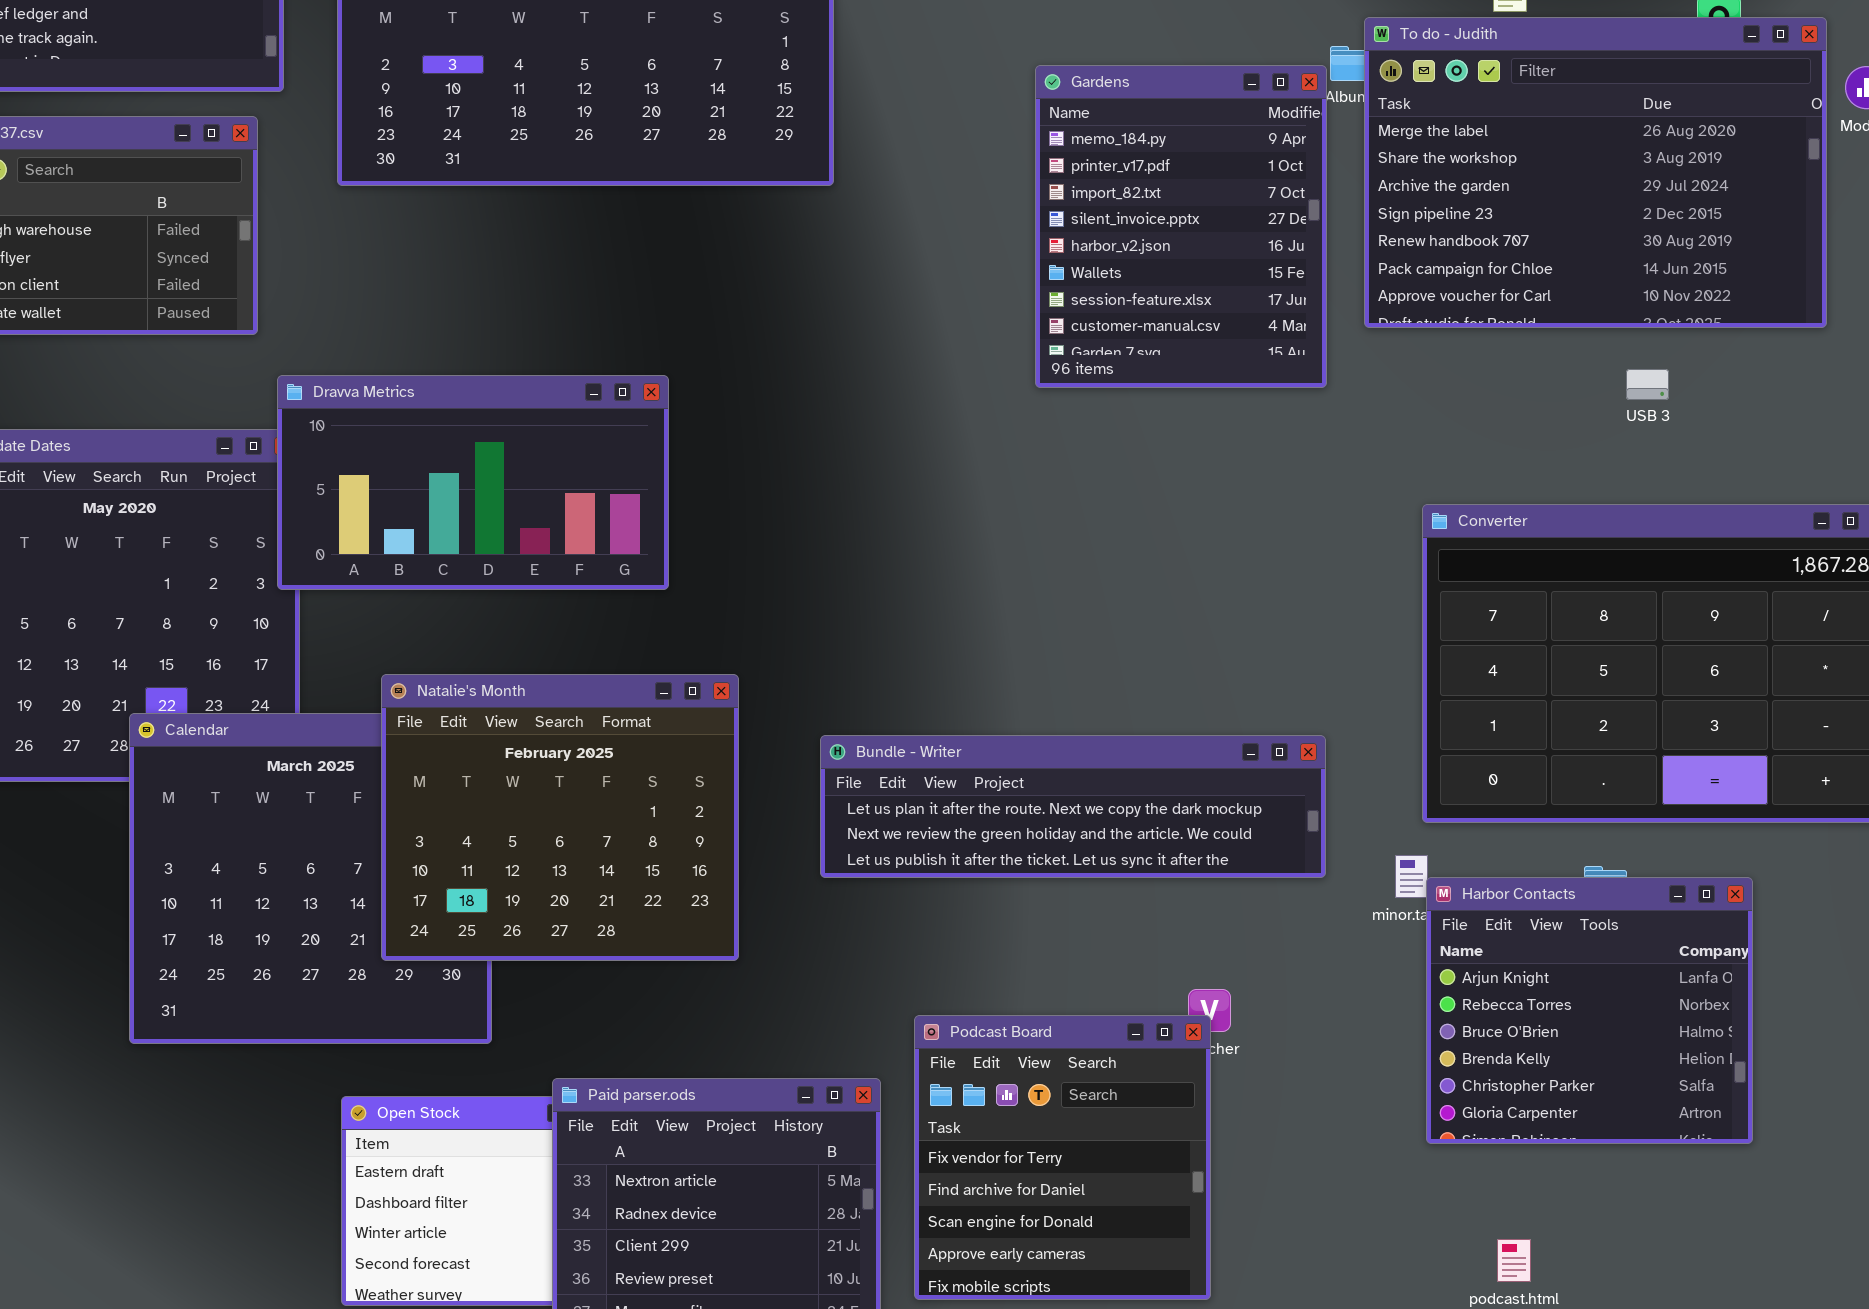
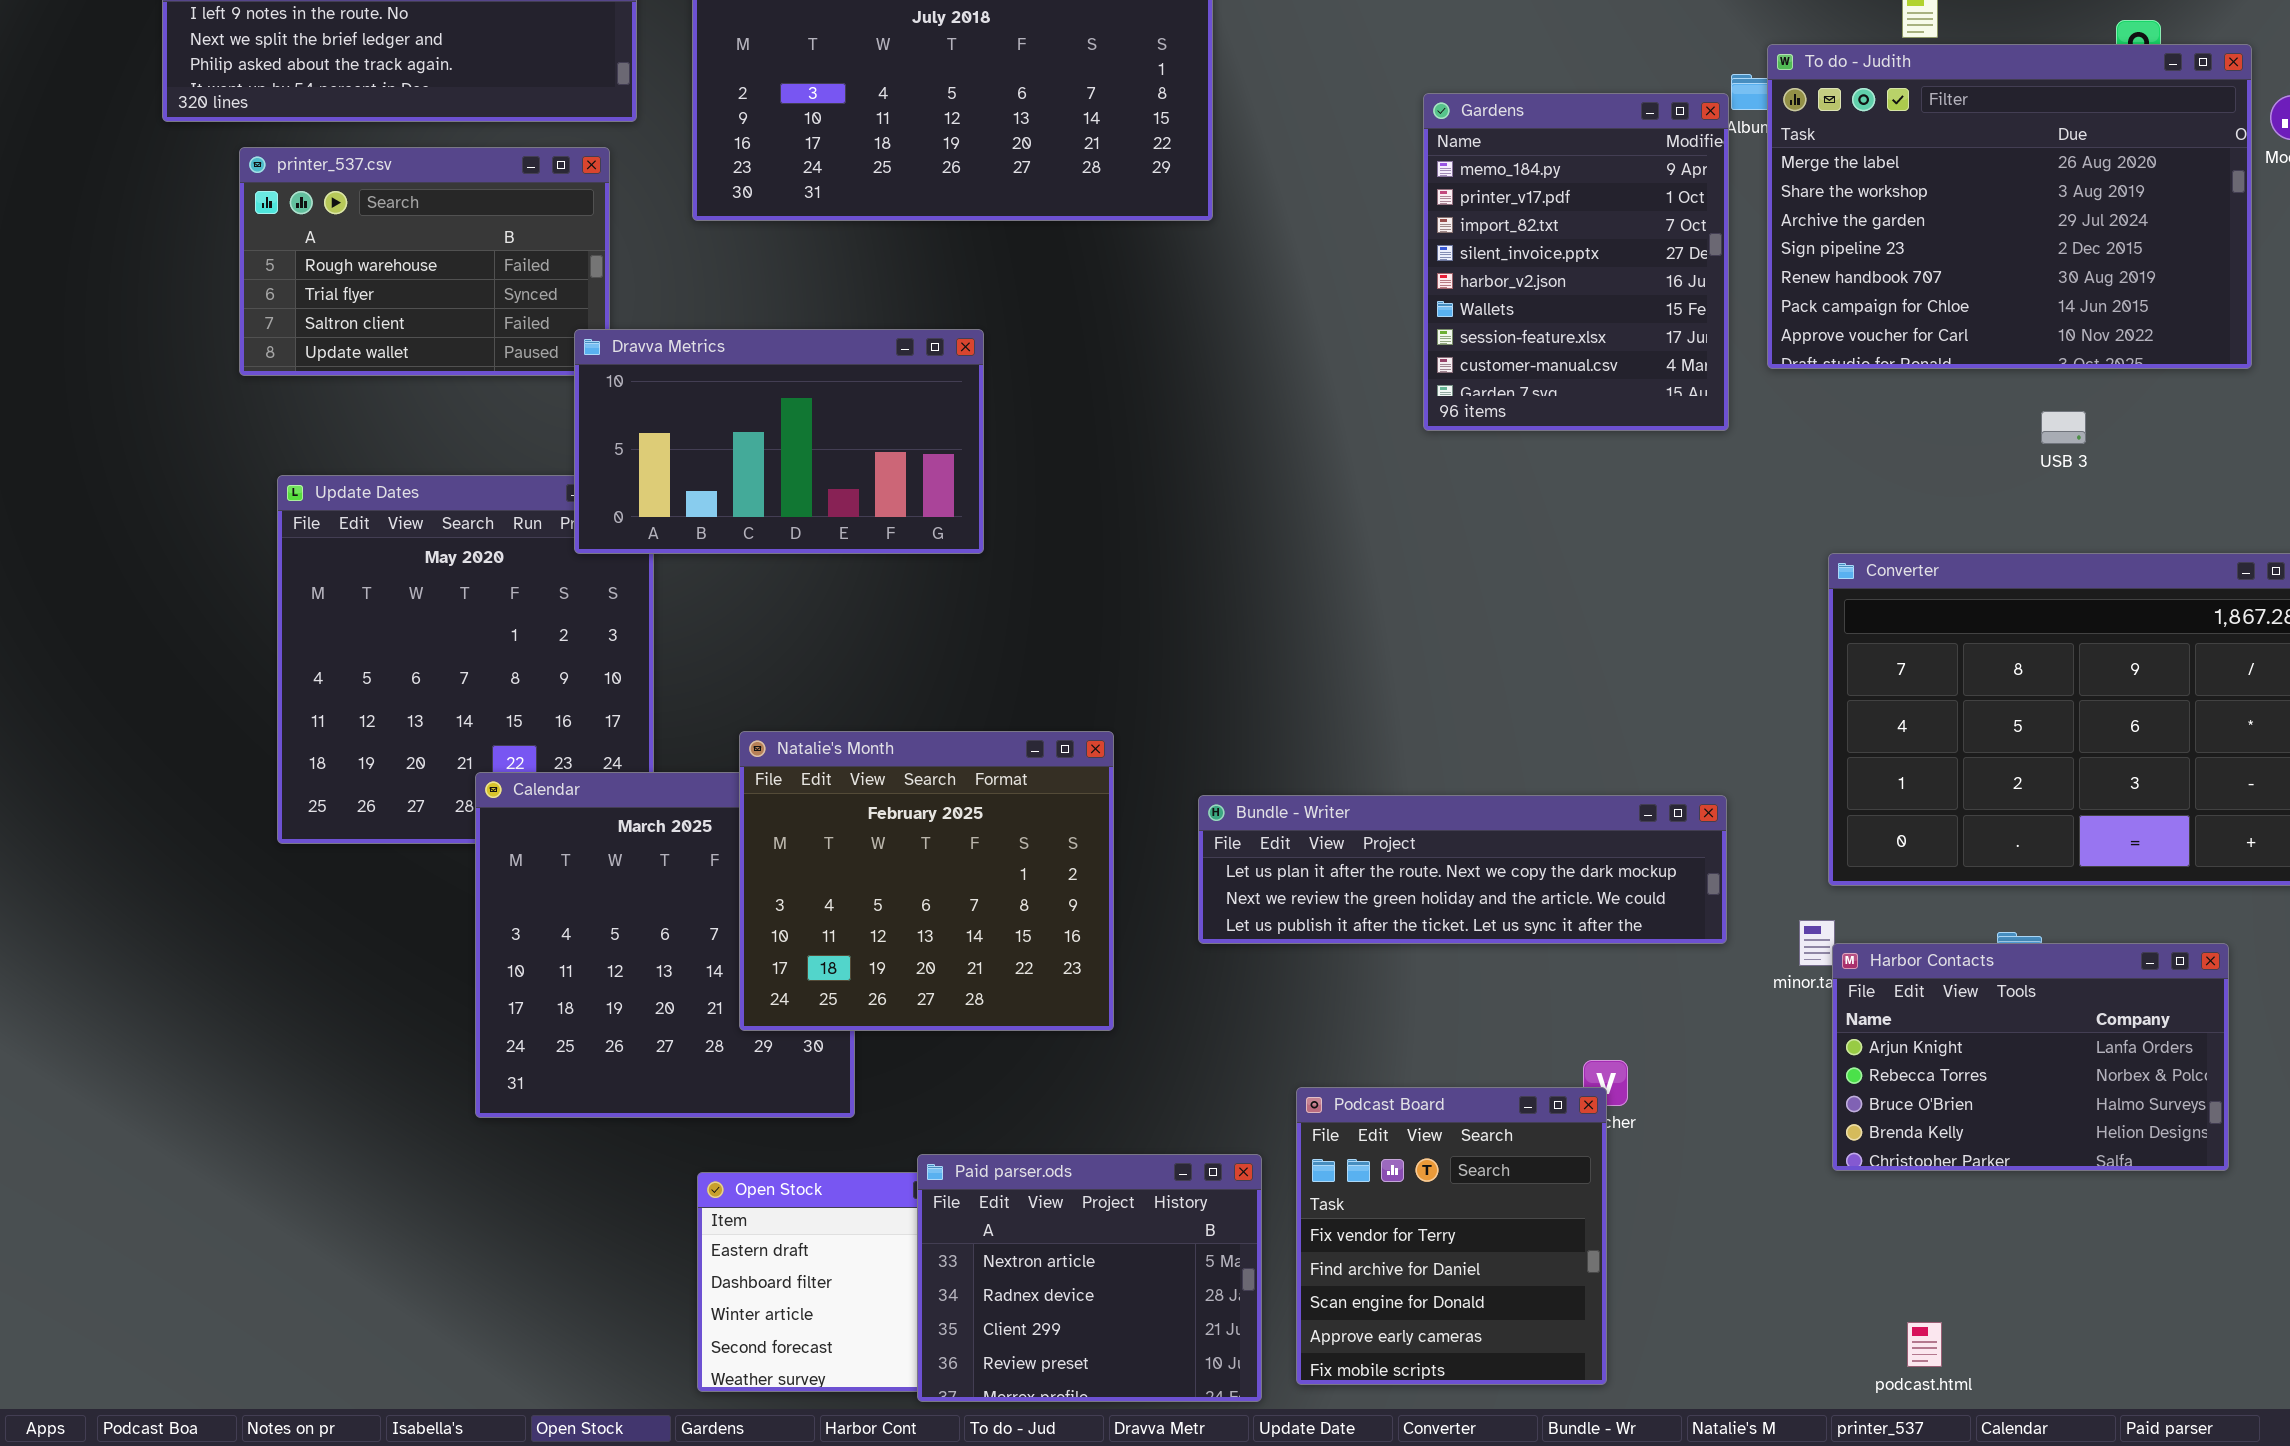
Dravva Metrics: [277,375,669,590] -> [574,329,984,554], moved
Harbor Contacts: [1426,877,1753,1144] -> [1832,943,2229,1171], resized

